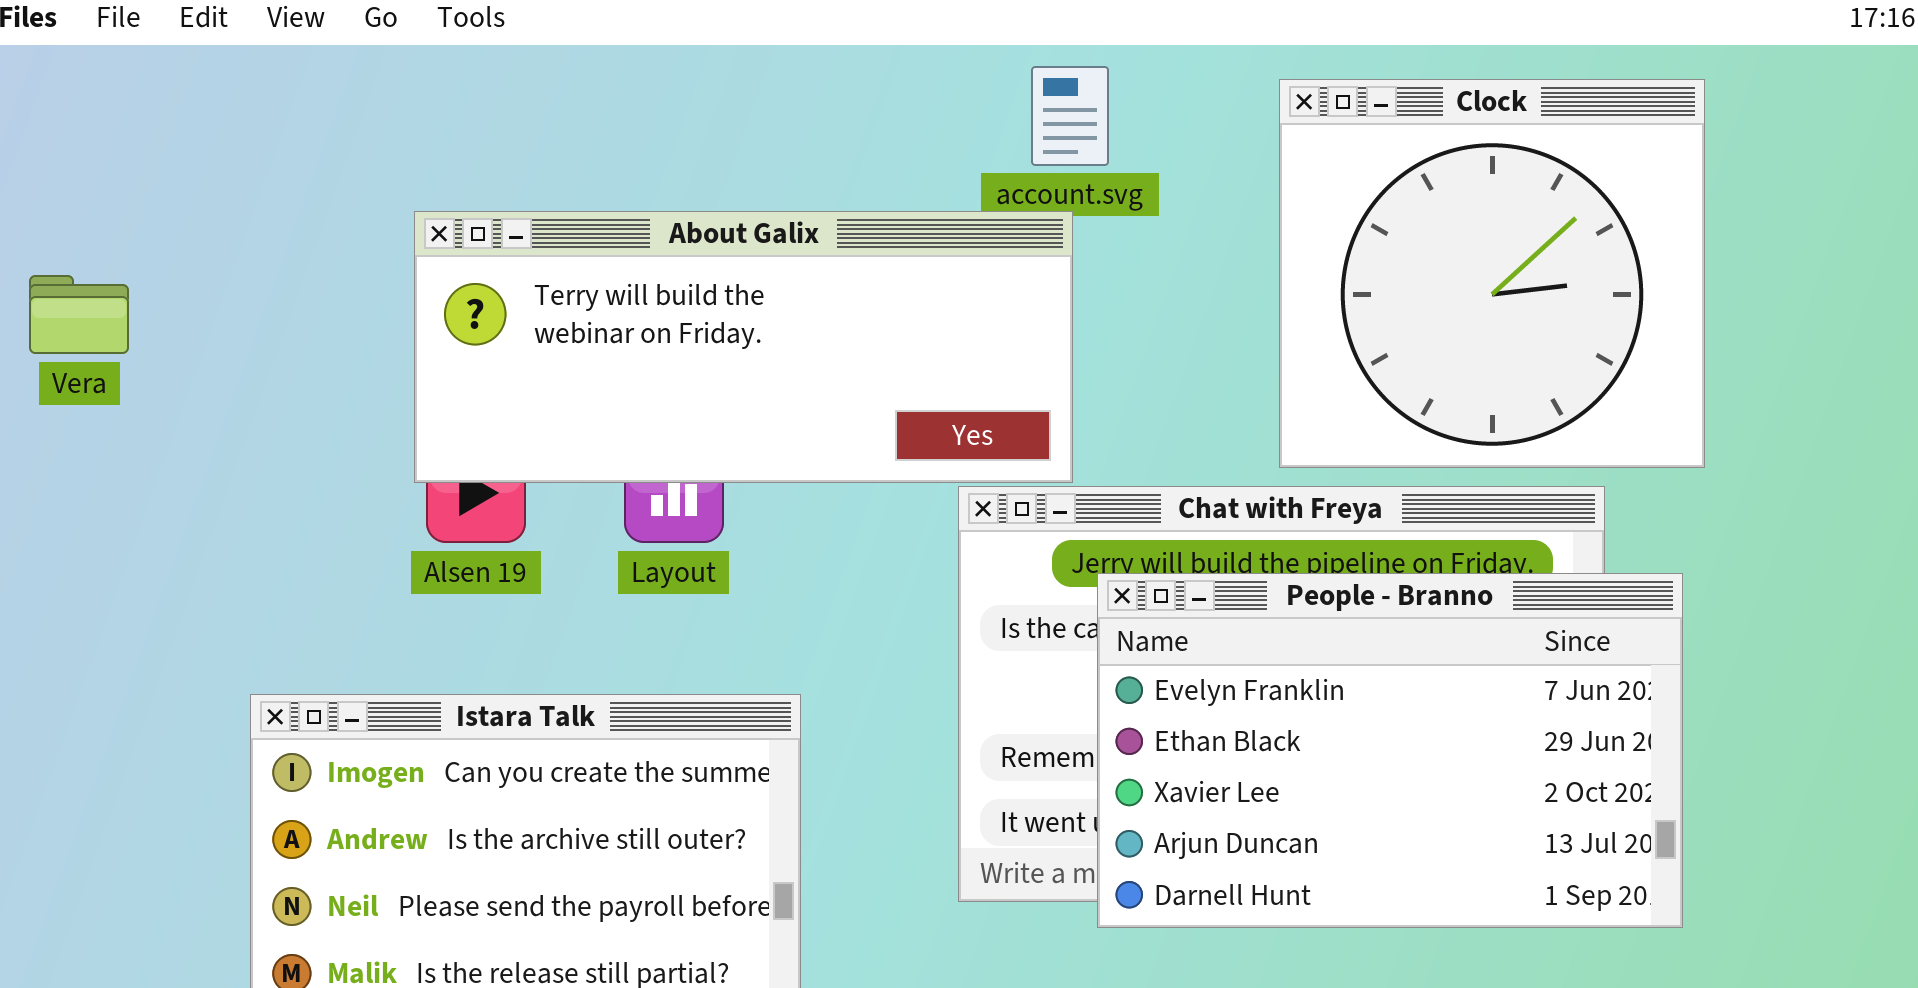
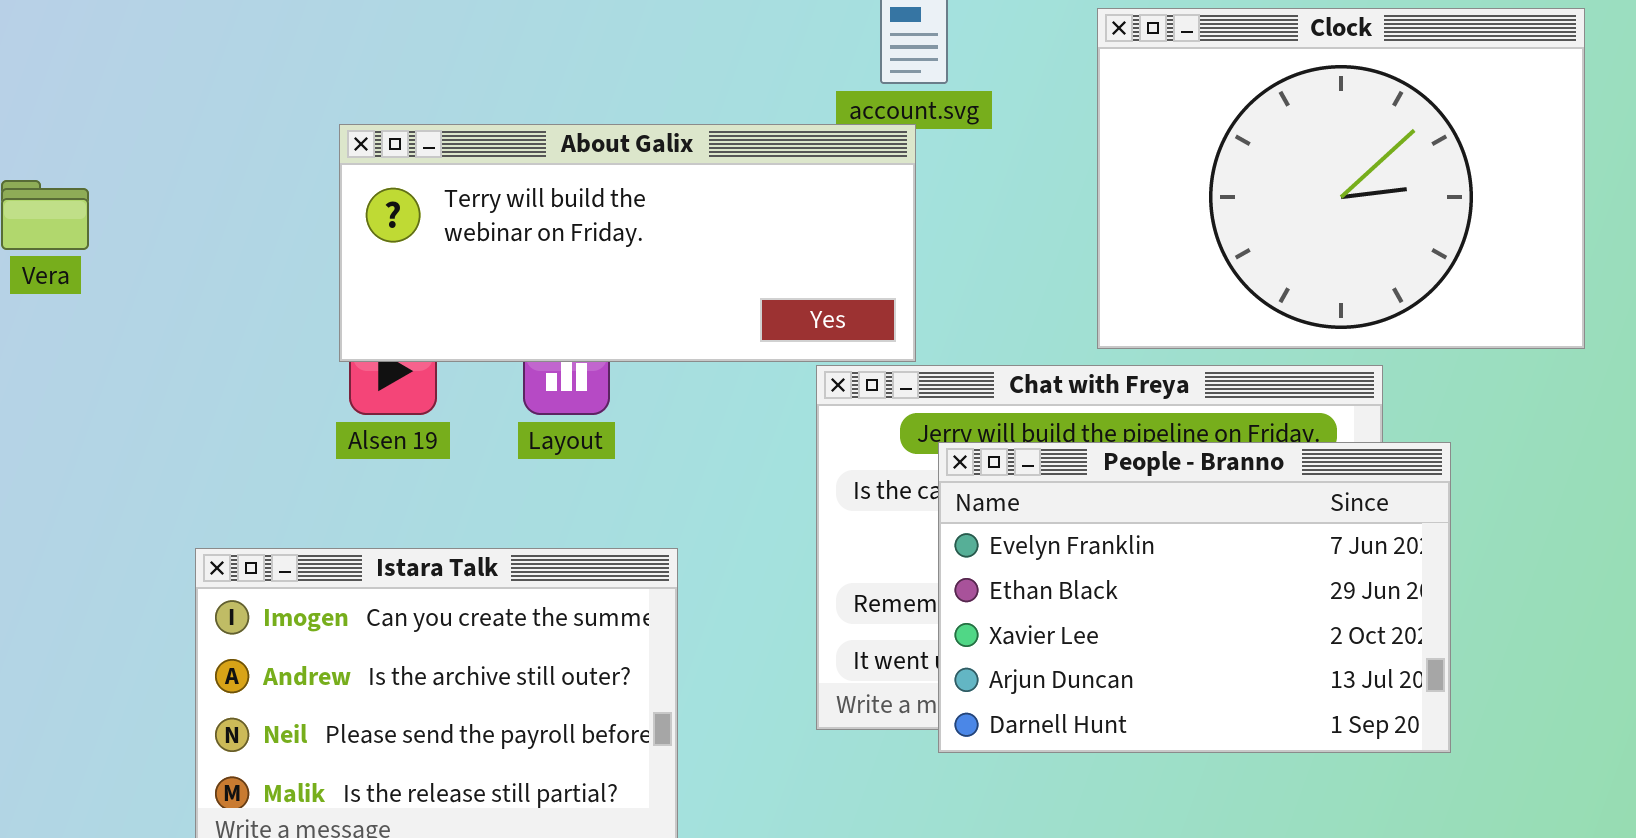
Clock: [1279,79,1705,468] -> [1097,8,1585,349], resized

